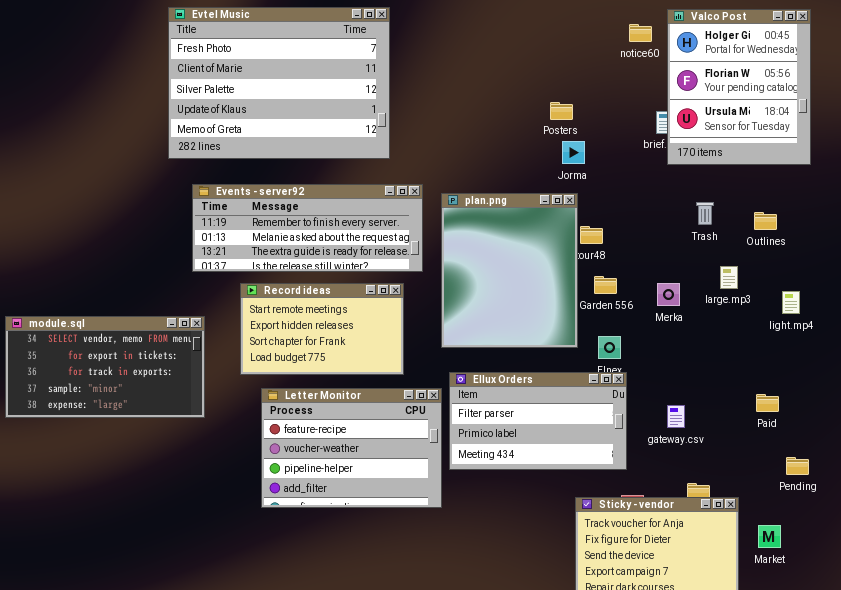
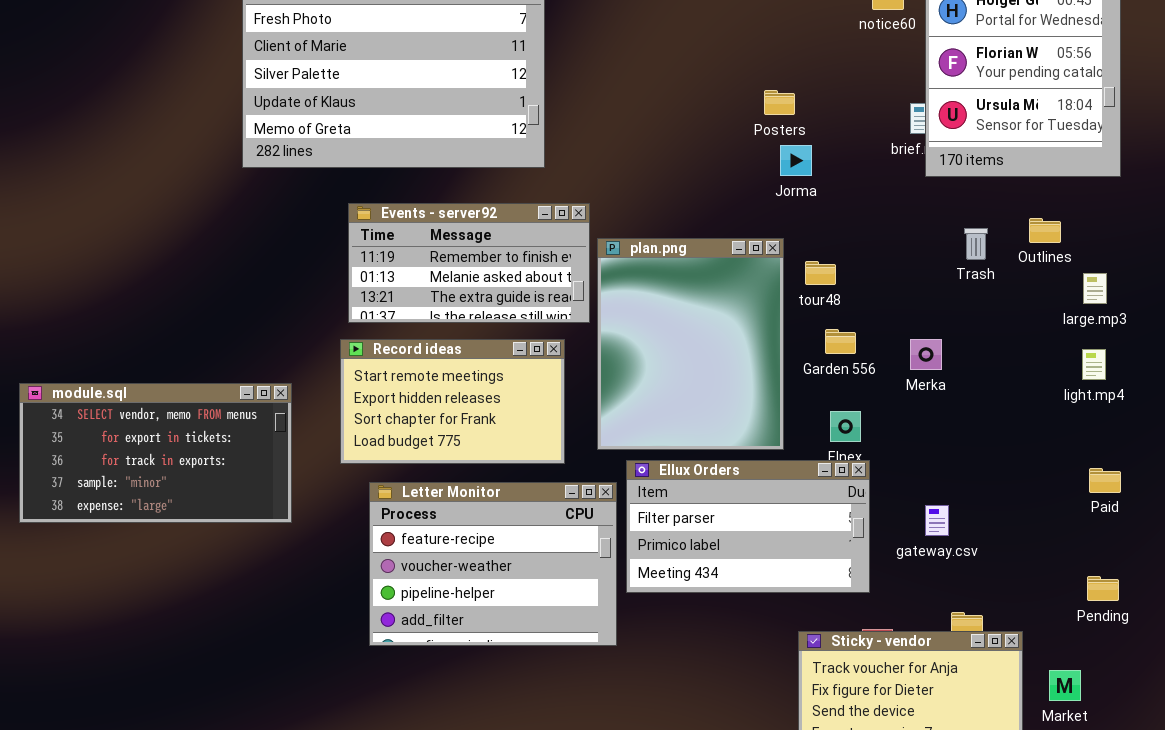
Events - server92: [192,184,423,272] -> [348,203,590,323], resized
plan.png: [441,193,578,348] -> [597,238,784,450], moved
Outlines: [754,212,777,230] -> [1029,218,1061,243], moved
large.mp3: [720,266,738,289] -> [1083,273,1107,304], moved
Paid: [756,394,779,412] -> [1089,468,1121,493], moved

